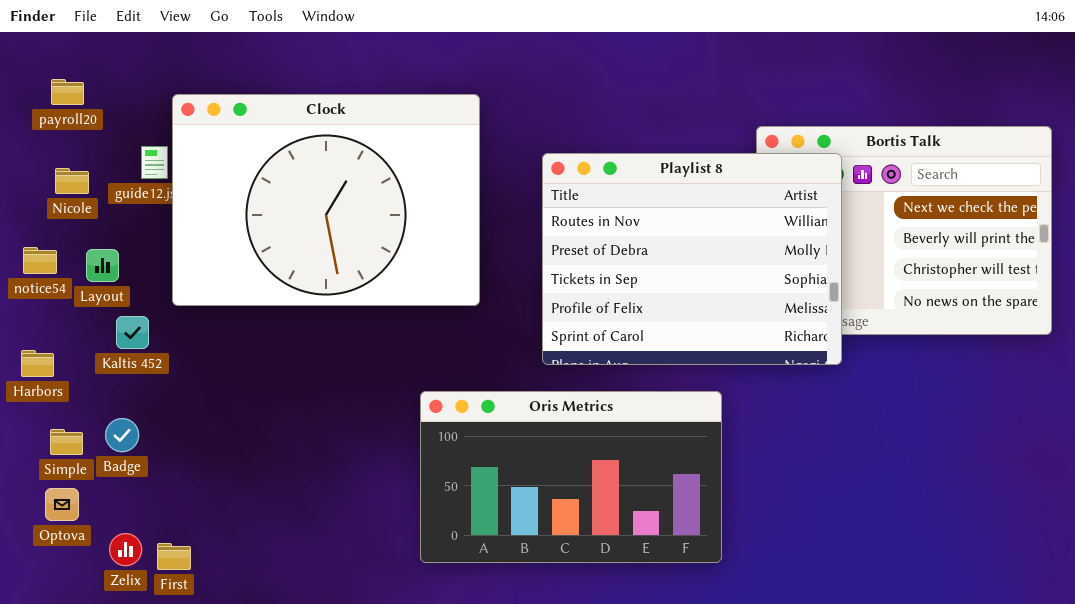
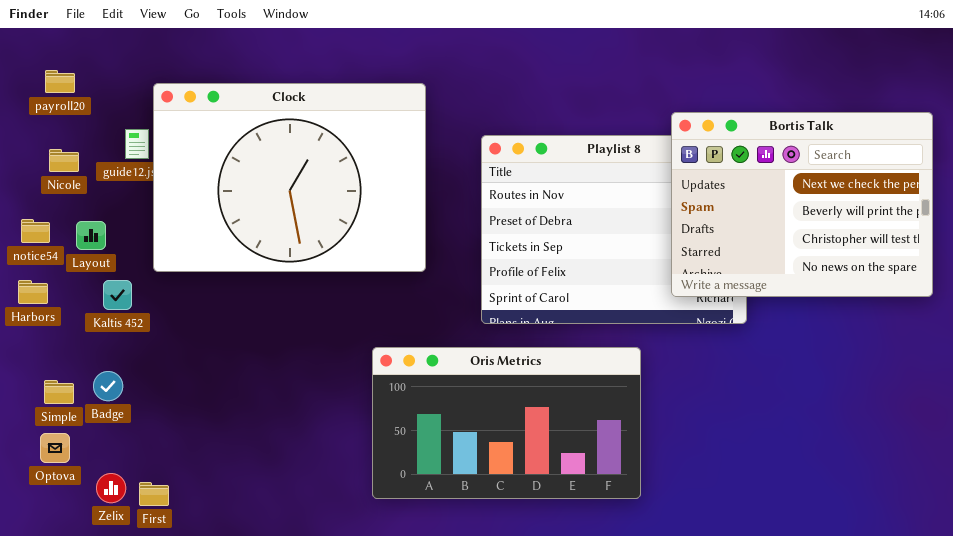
Bortis Talk: [756,126,1052,335] -> [671,112,933,297], raised
Harbors: [21,350,54,377] -> [18,280,48,304], moved

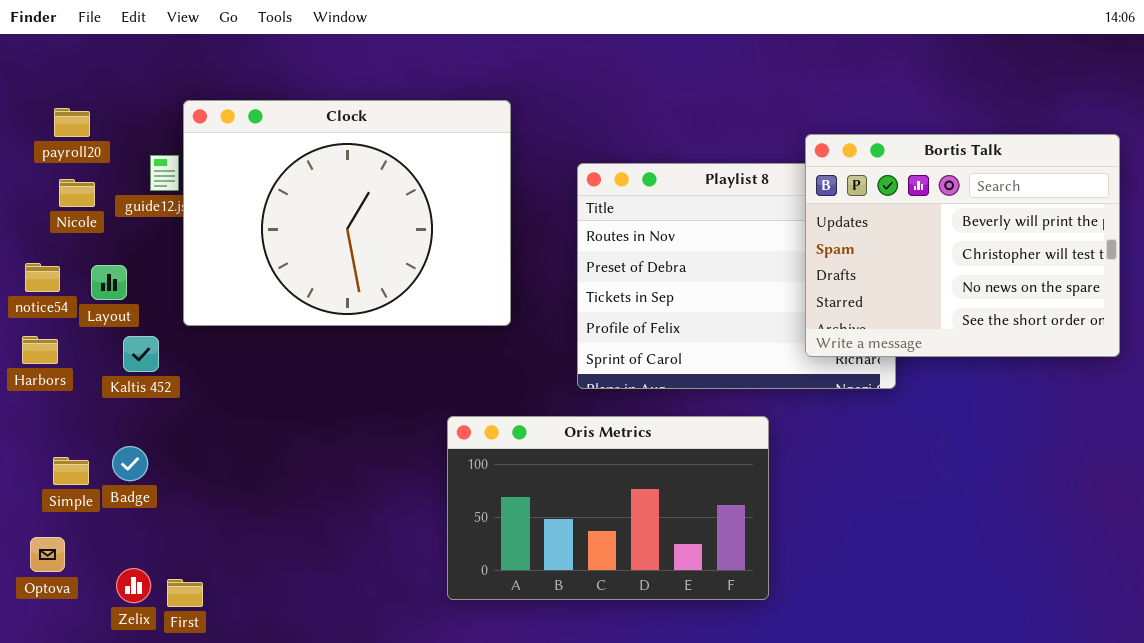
payroll20: [45,70,75,93] -> [54,108,90,137], moved
Bortis Talk: [671,112,933,297] -> [805,134,1120,357], scrolled down 1 row
Optova: [40,433,70,463] -> [30,537,65,572], moved

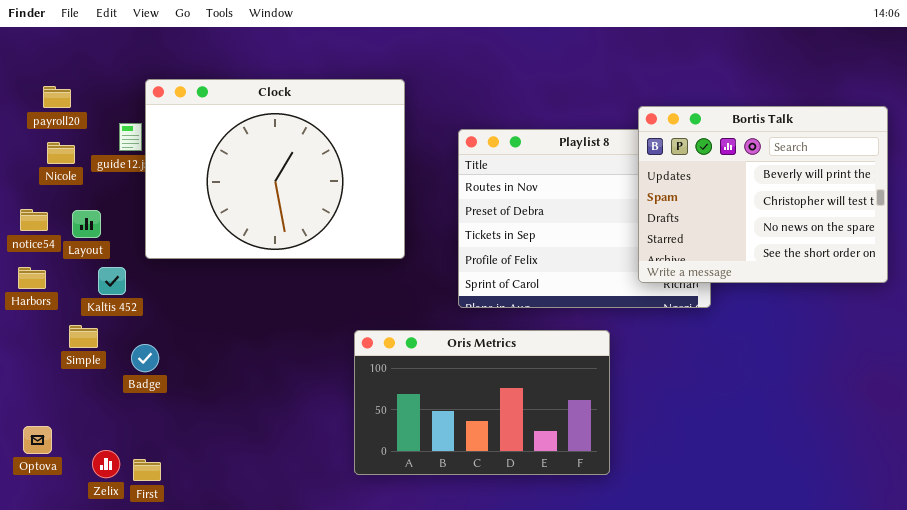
Badge: [112,446,148,481] -> [131,344,159,372], moved
Simple: [53,457,89,485] -> [69,325,98,348], moved

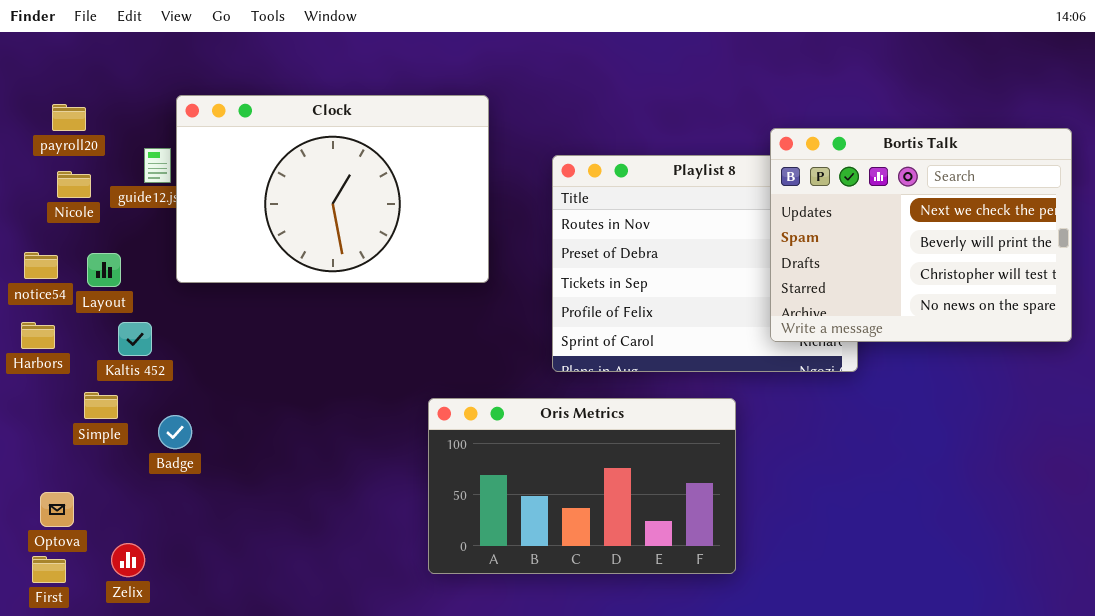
Clock: [145,79,405,259] -> [176,95,489,283], resized
Bortis Talk: [638,106,888,283] -> [770,128,1072,342], scrolled up 1 row
Optova: [23,426,52,454] -> [40,492,74,527], moved
First: [133,459,161,481] -> [32,556,66,583], moved

